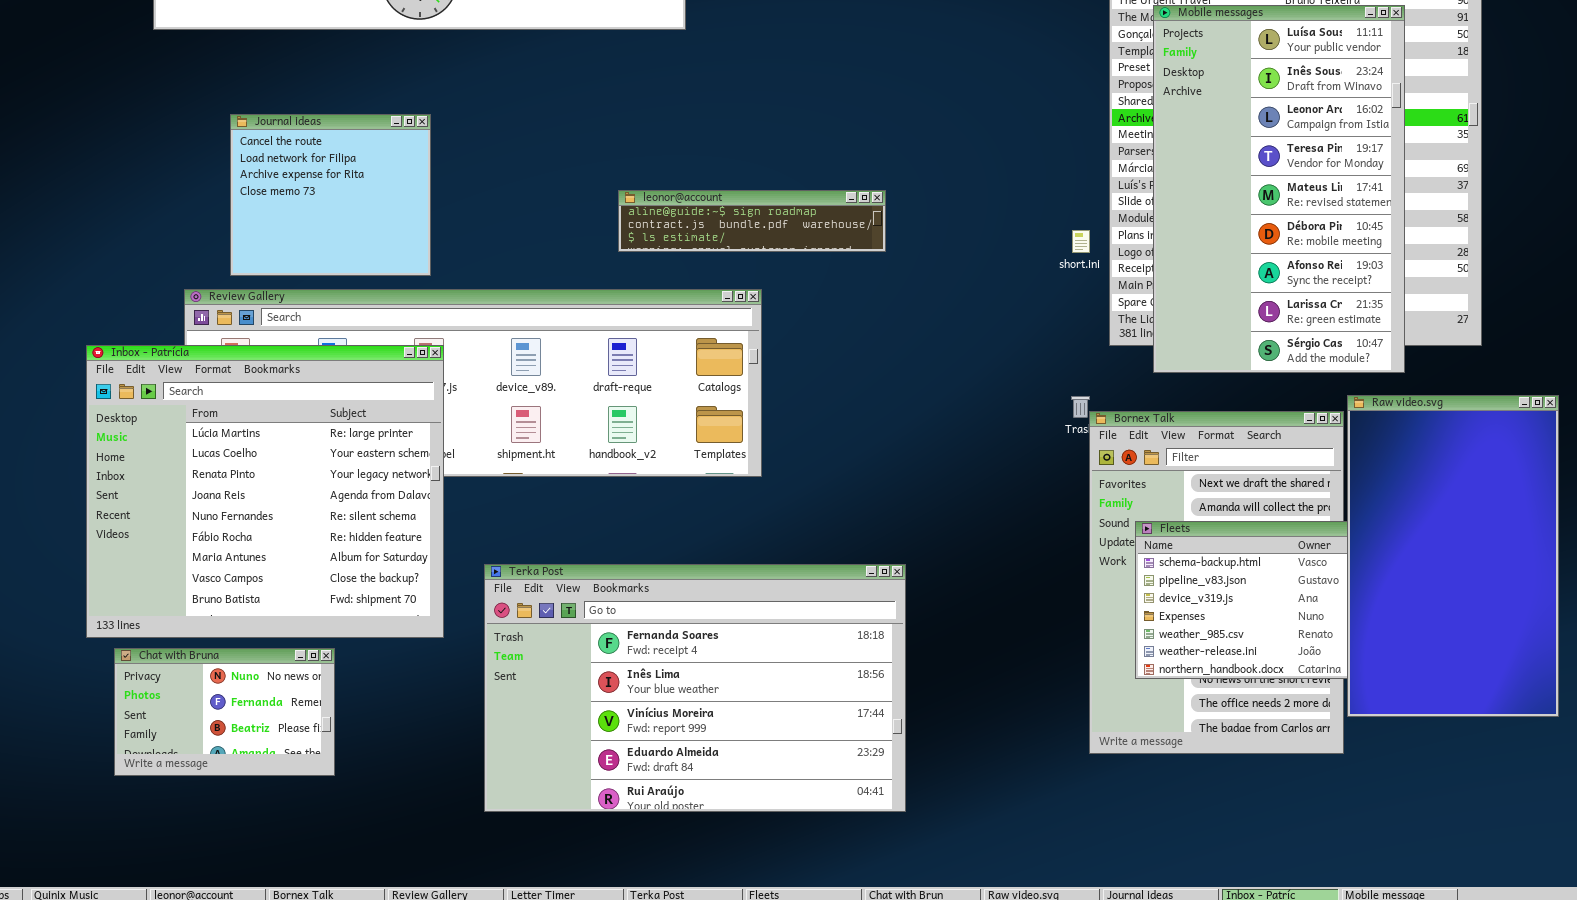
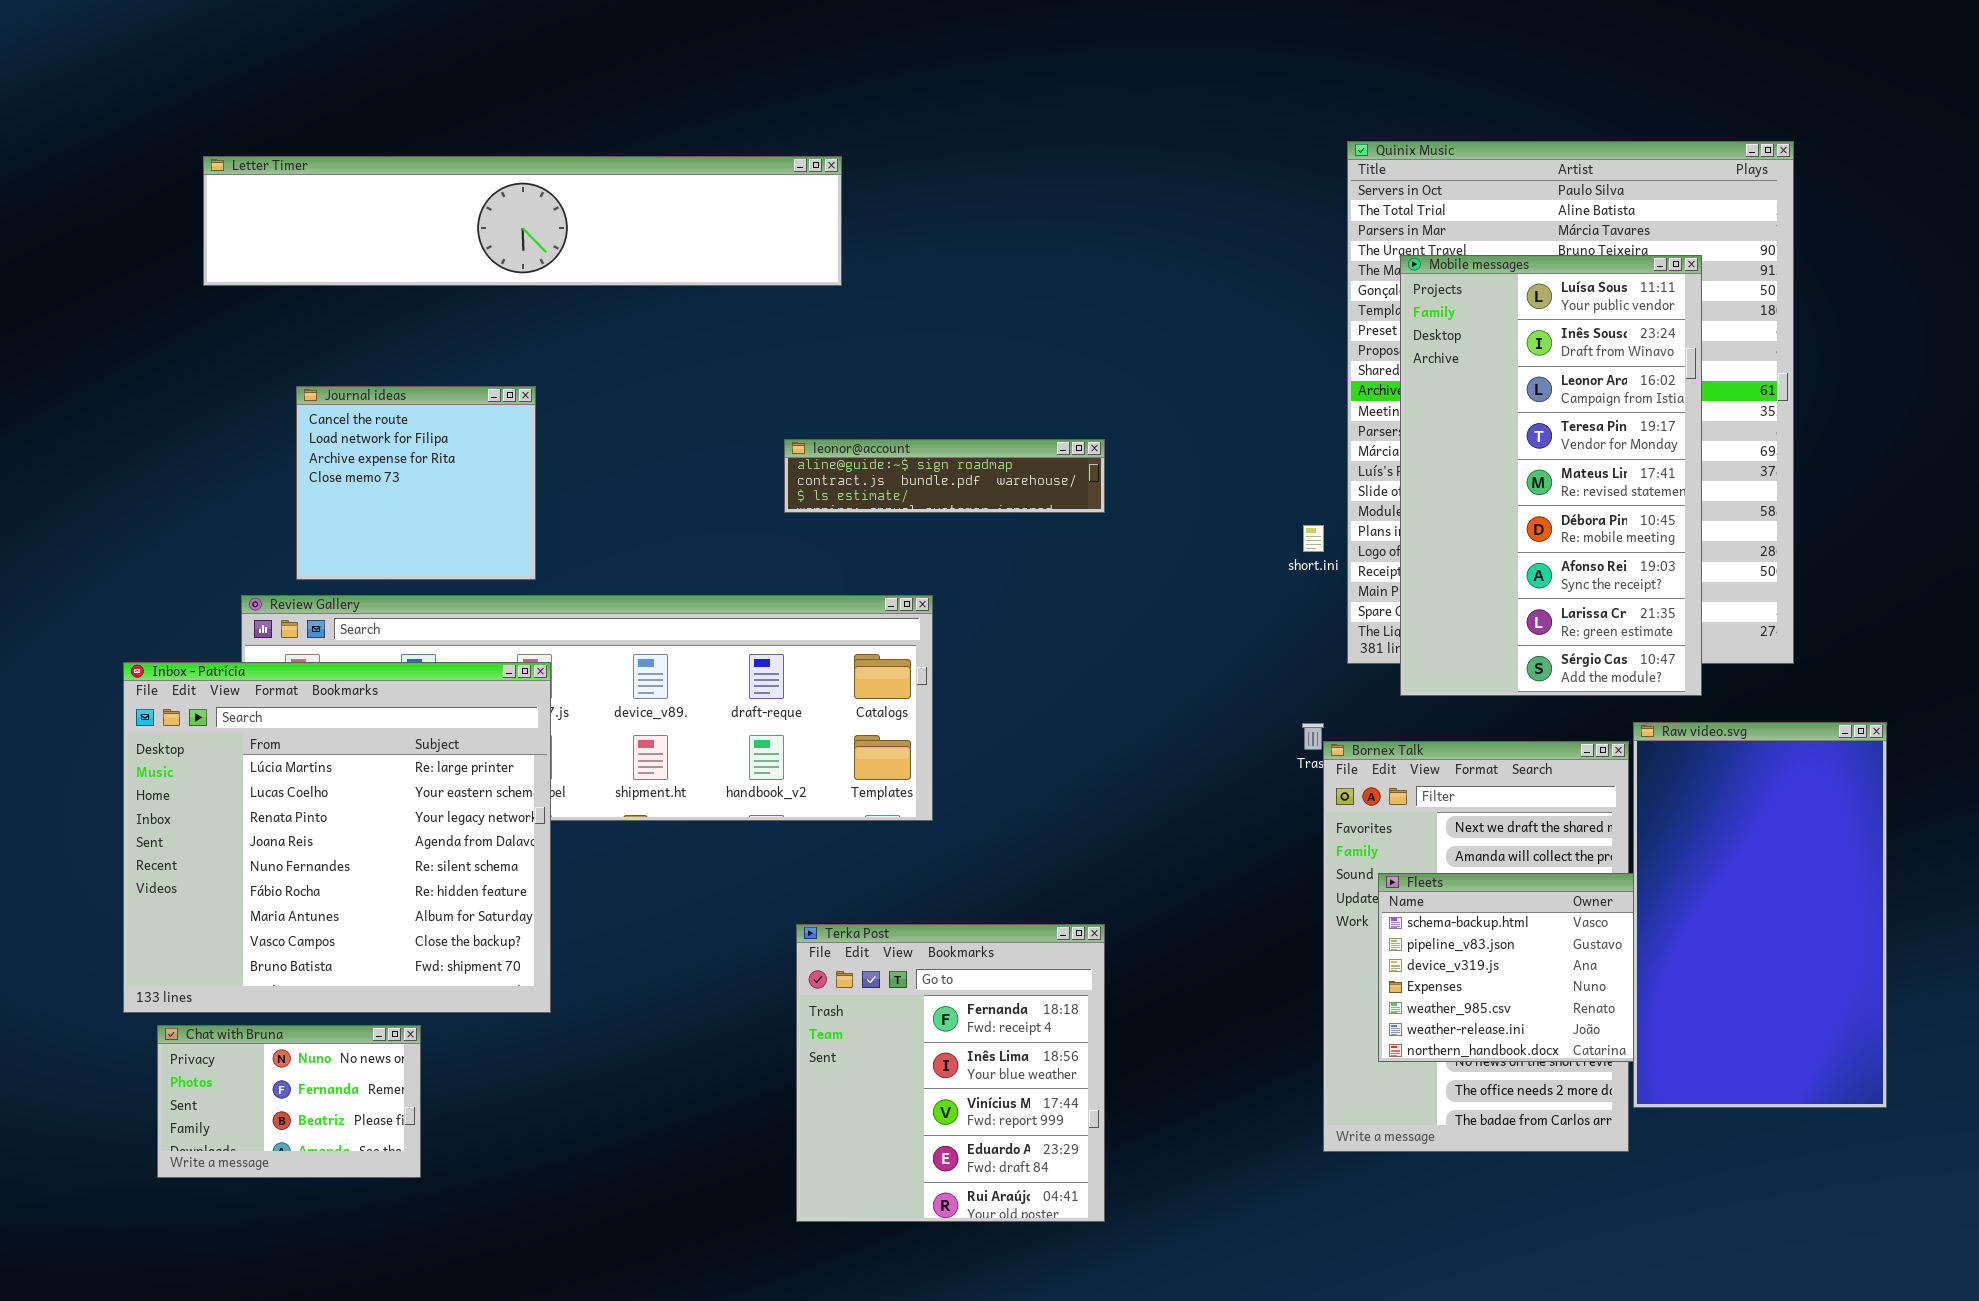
leonor@account: [618,190,886,252] -> [784,439,1105,513], moved
Terka Post: [484,564,906,812] -> [796,924,1105,1222], resized

